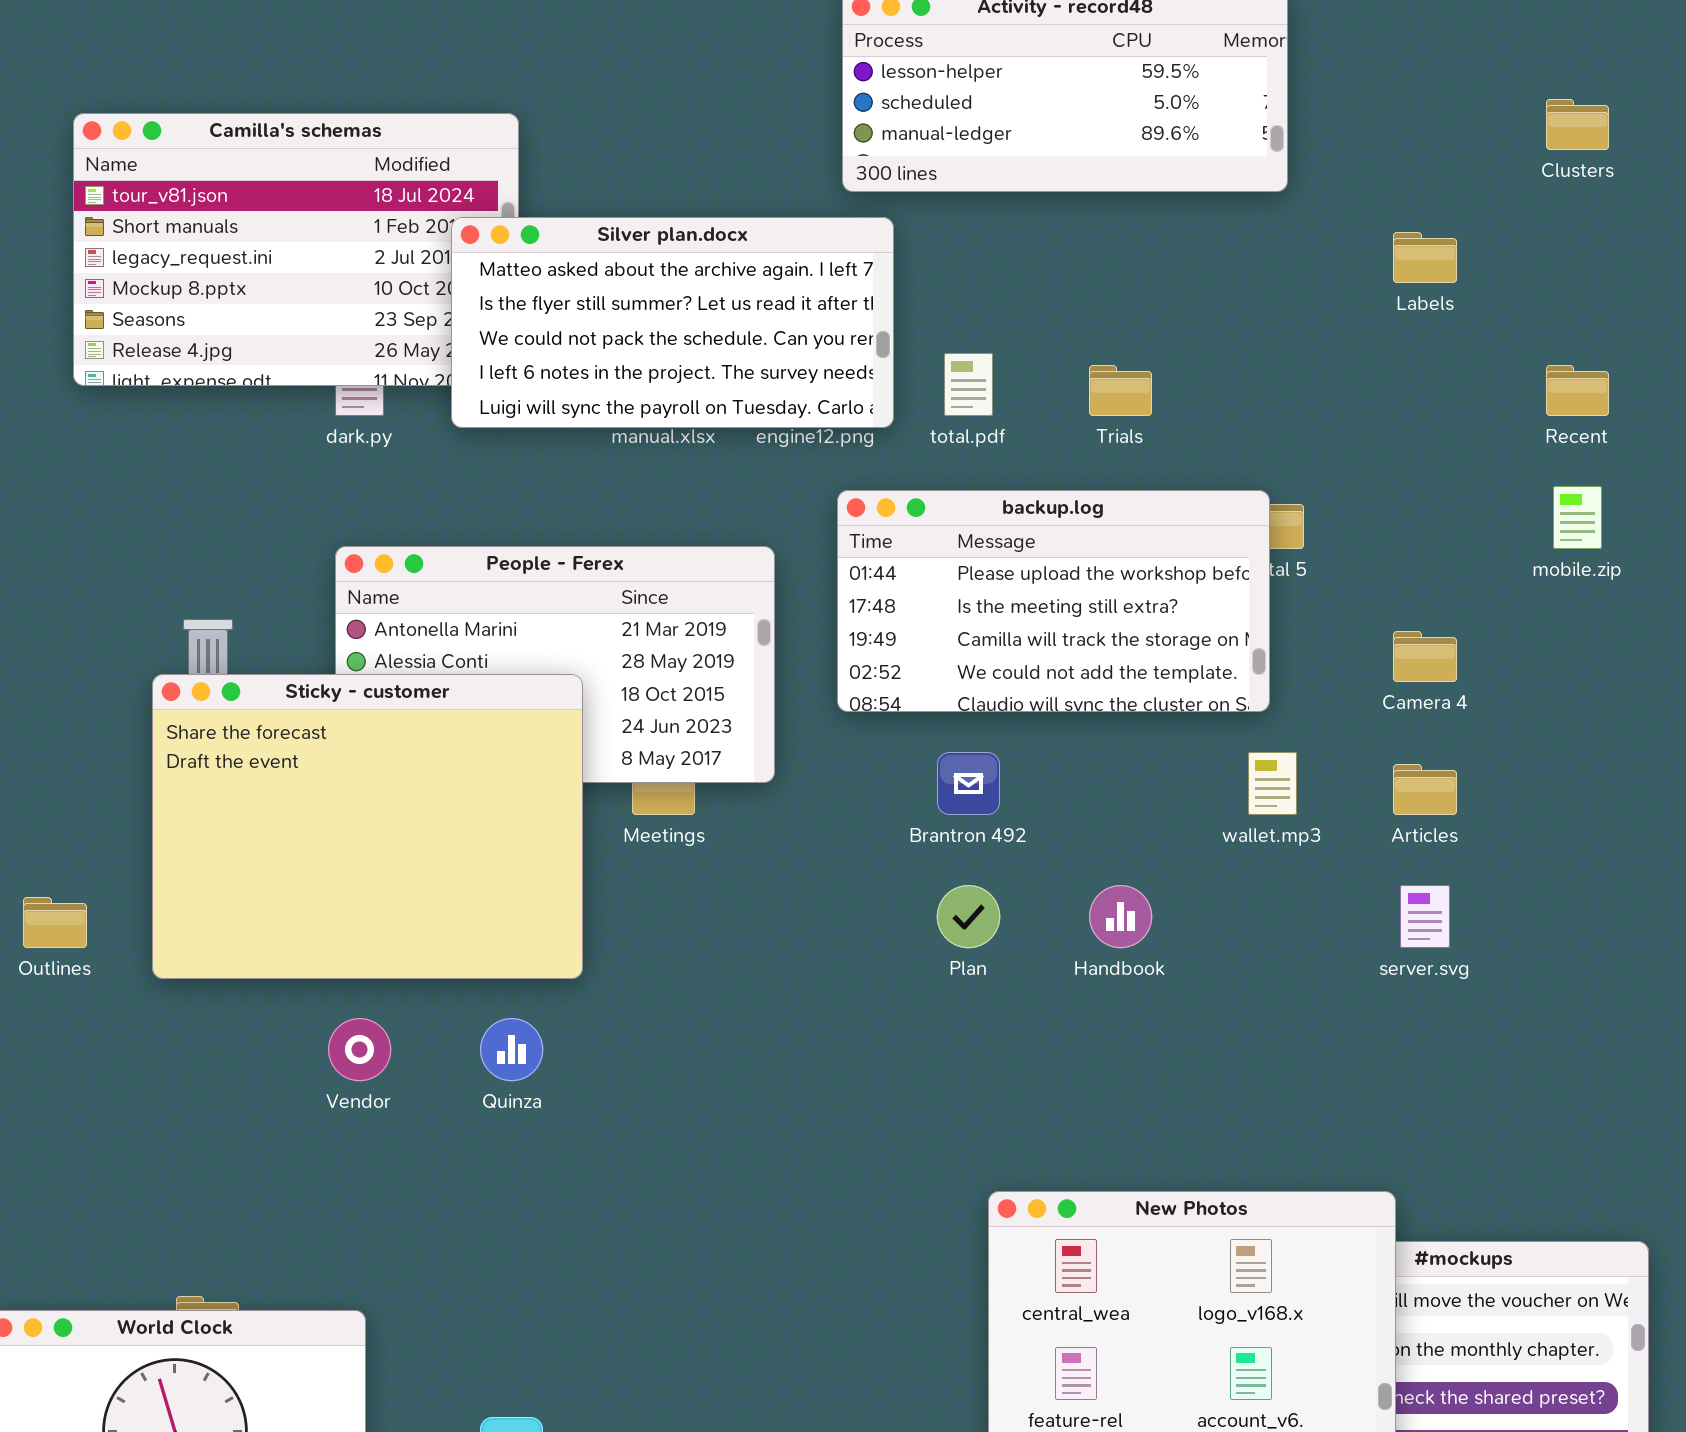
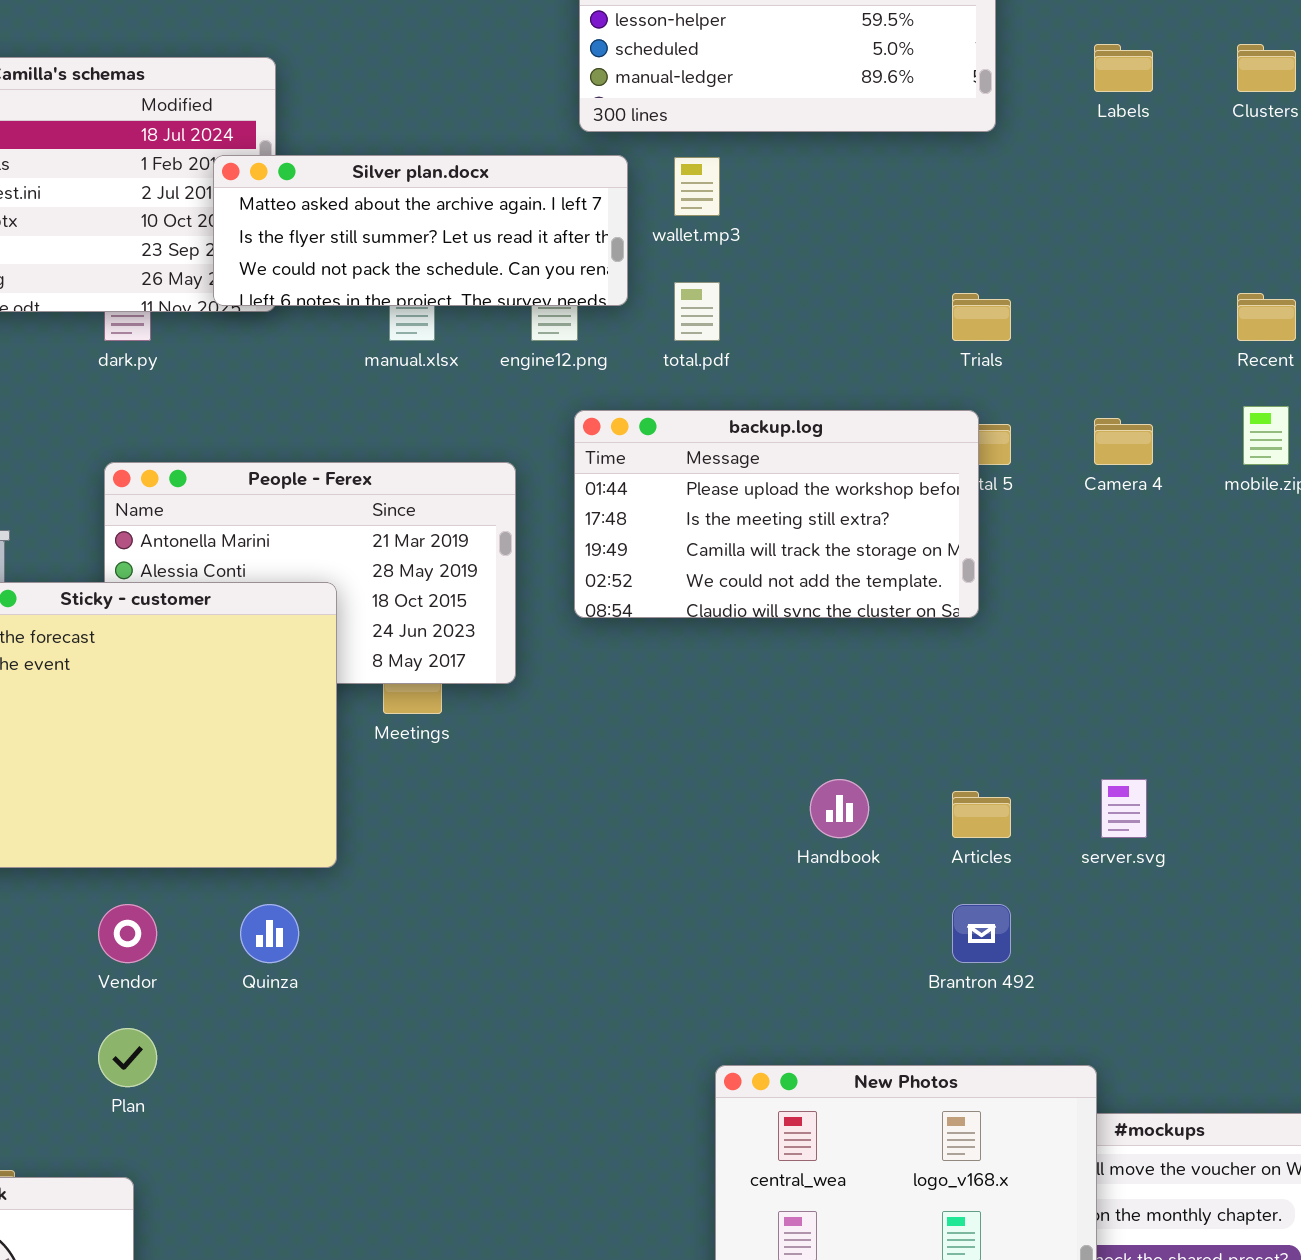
Silver plan.docx: [451,217,894,428] -> [213,155,628,306], resized
Labels: [1393,232,1457,283] -> [1094,44,1153,92], moved
Trials: [1089,365,1152,416] -> [952,293,1011,341], moved
Camera 4: [1393,631,1457,682] -> [1094,418,1153,465], moved
Brantron 492: [937,752,1000,815] -> [952,904,1011,963], moved
wallet.mp3: [1248,752,1297,815] -> [674,157,720,216], moved
Articles: [1393,764,1457,815] -> [952,791,1011,838], moved
Plan: [937,885,1000,948] -> [98,1028,157,1087], moved

